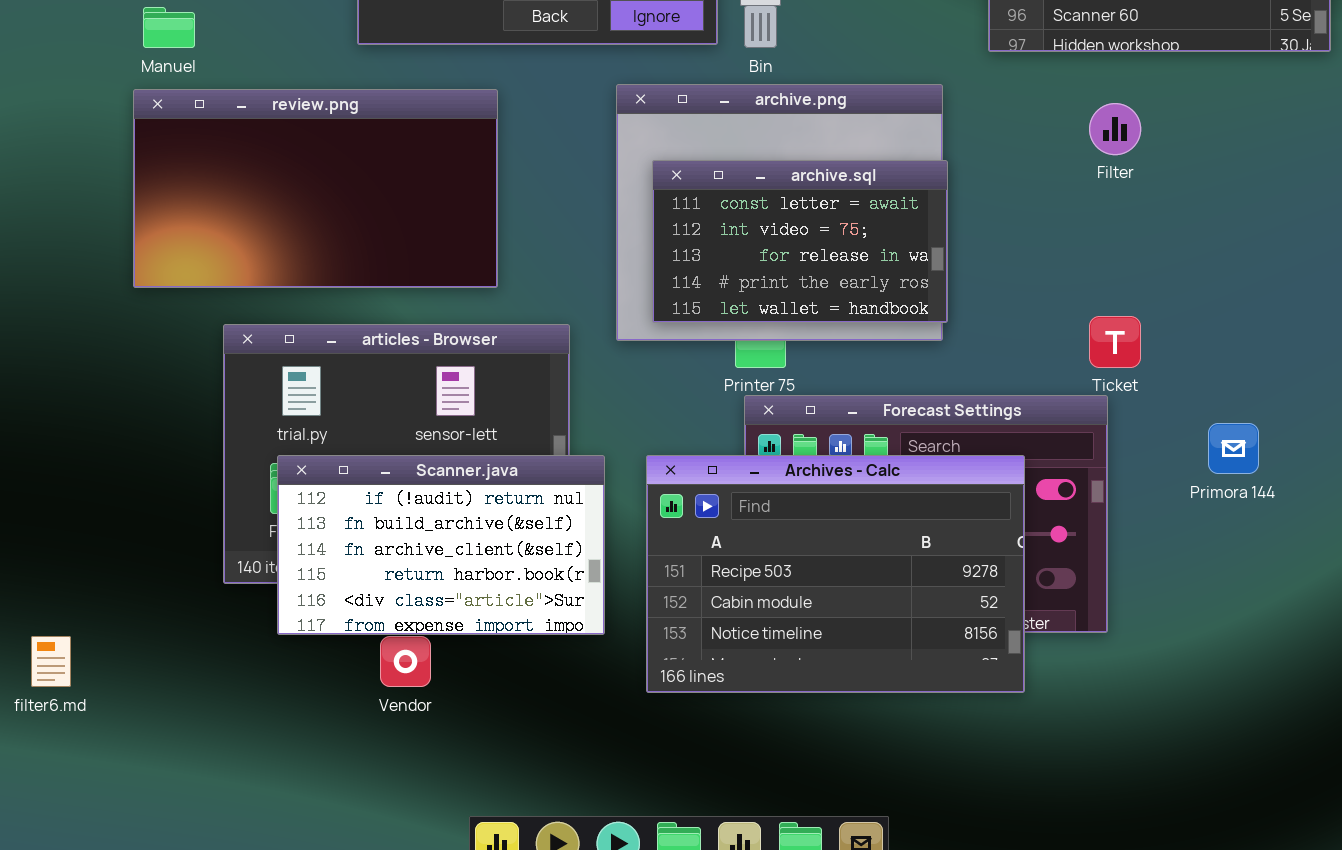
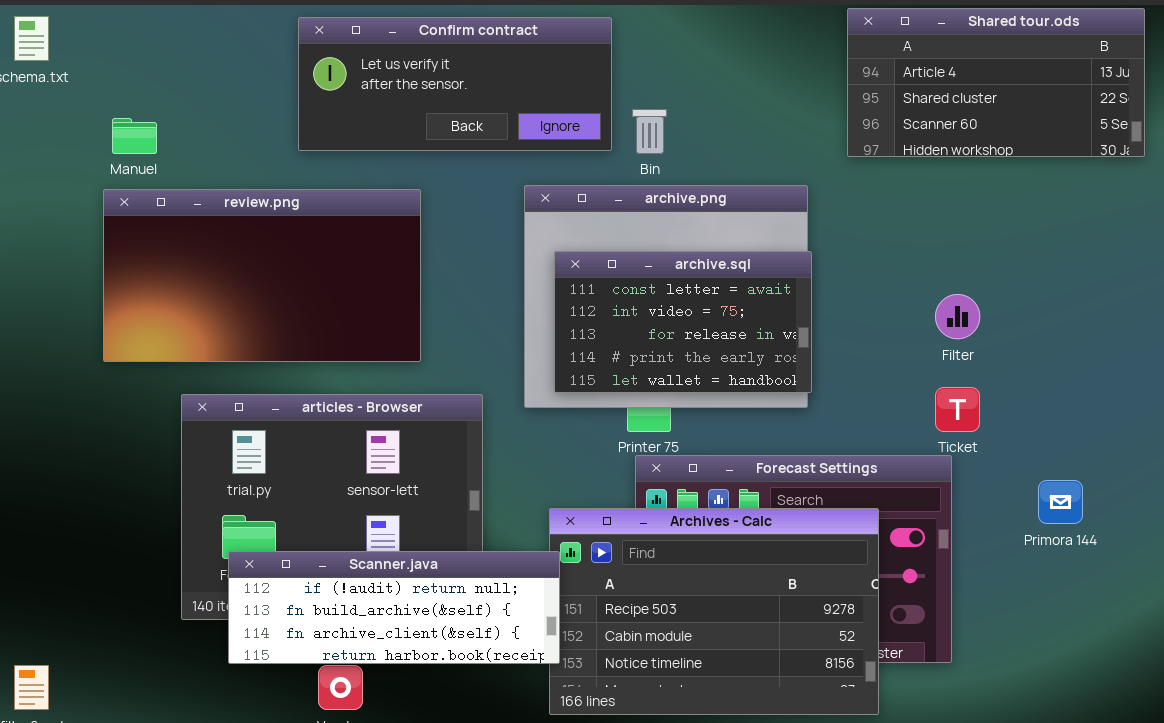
Filter: [1089,103,1141,155] -> [935,294,980,339], moved
Scanner.java: [277,455,605,635] -> [228,551,560,664], resized

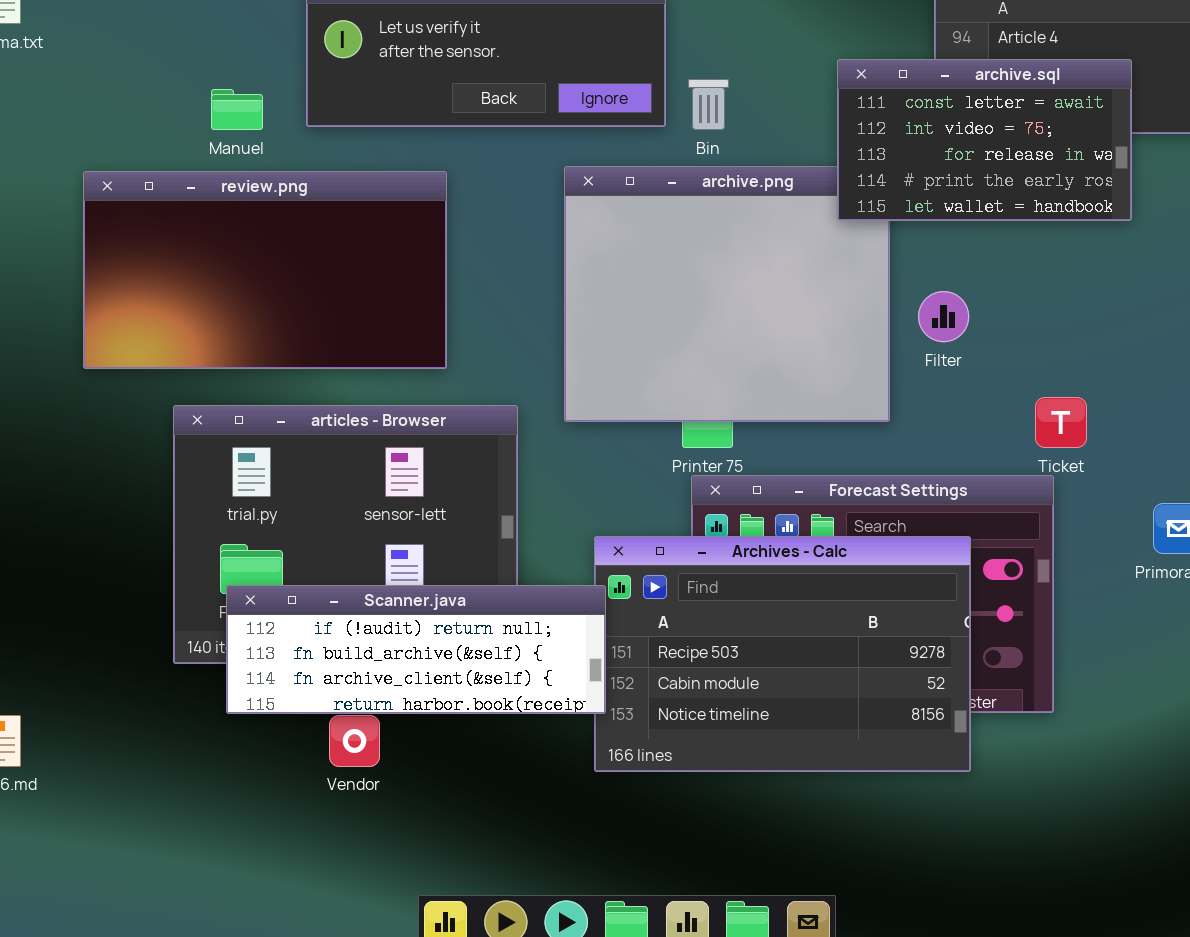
Manuel: [112,118,157,154] -> [211,89,263,130], moved
archive.sql: [554,251,812,393] -> [837,59,1132,221], moved
Filter: [935,294,980,339] -> [918,291,969,342], moved

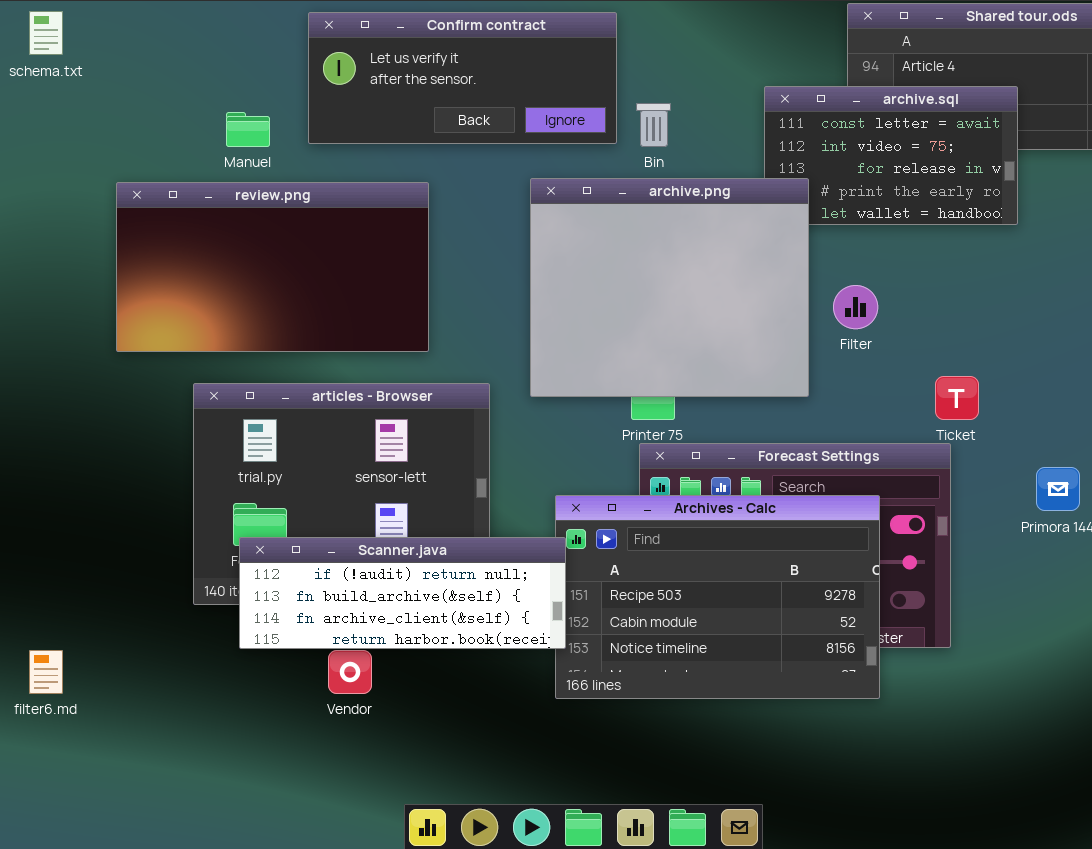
archive.png: [564,166,890,422] -> [530,178,809,397], raised

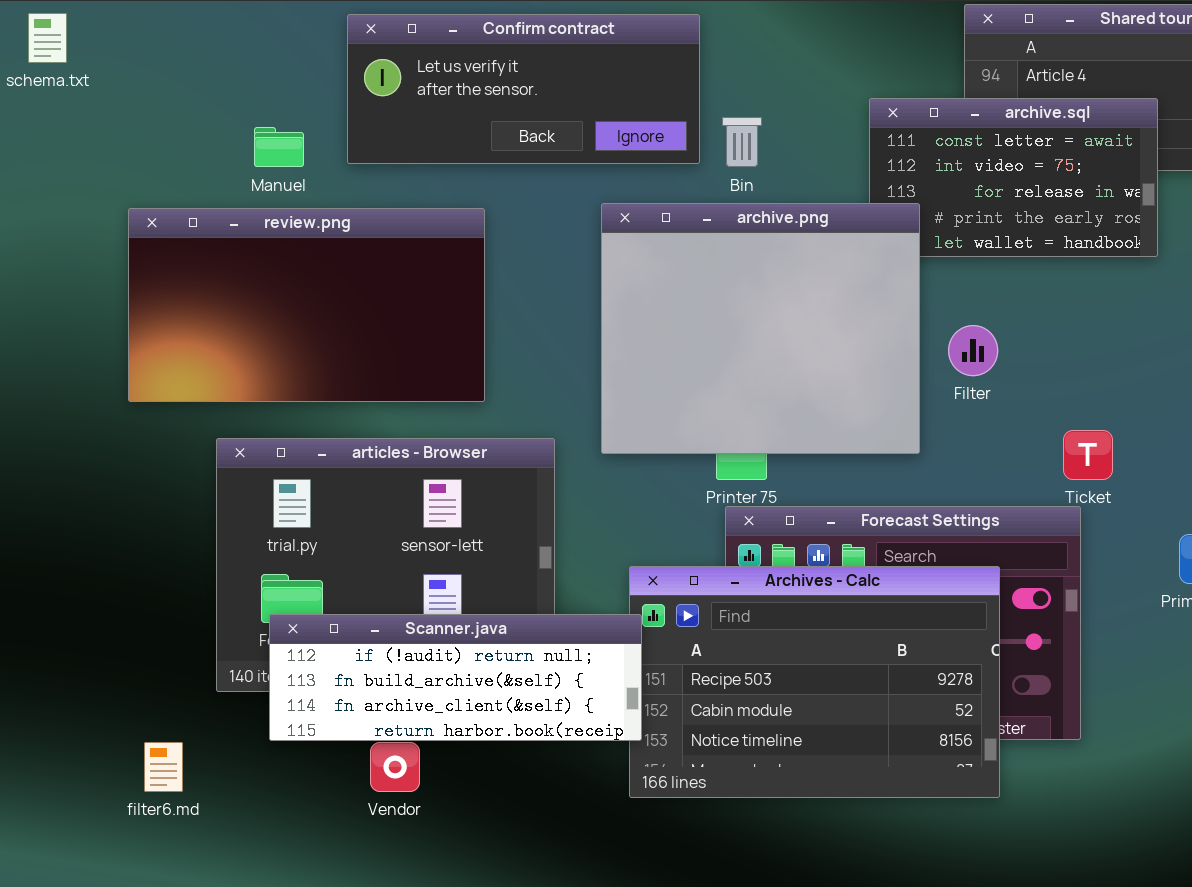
filter6.md: [29,650,63,694] -> [144,742,183,792], moved

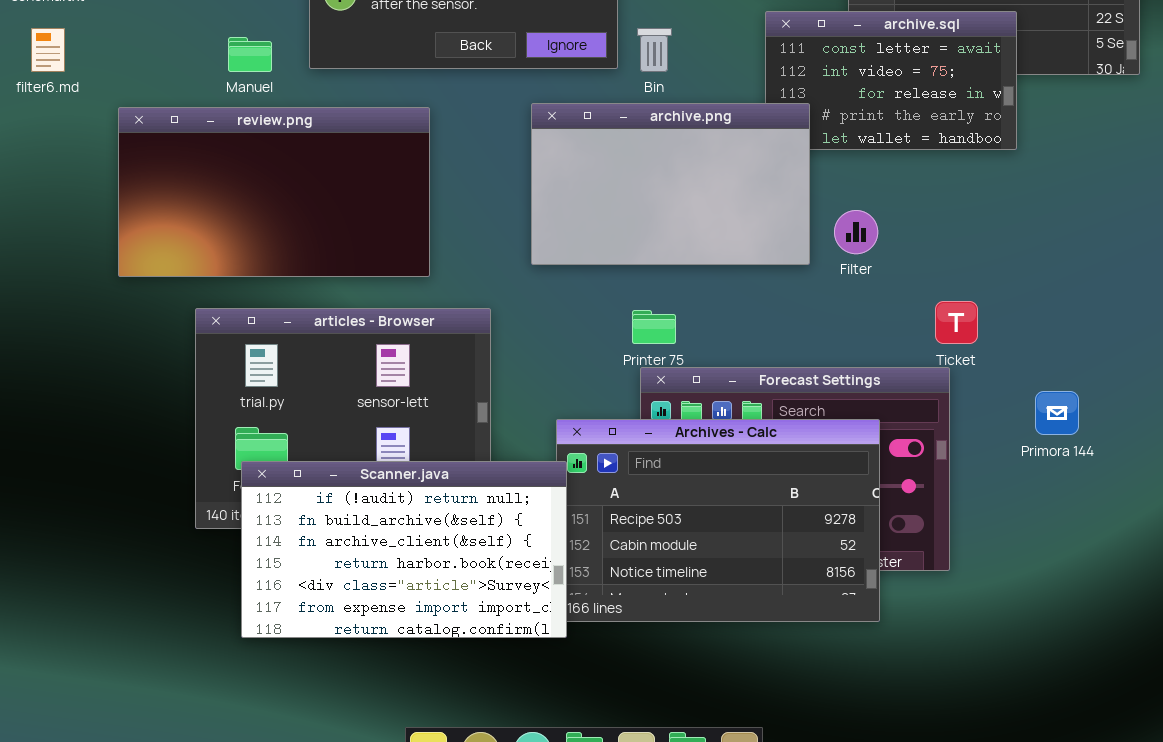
archive.png: [601,203,920,454] -> [531,103,810,265], resized
Scanner.java: [269,614,642,741] -> [241,461,567,638], resized
filter6.md: [144,742,183,792] -> [31,28,65,72], moved

